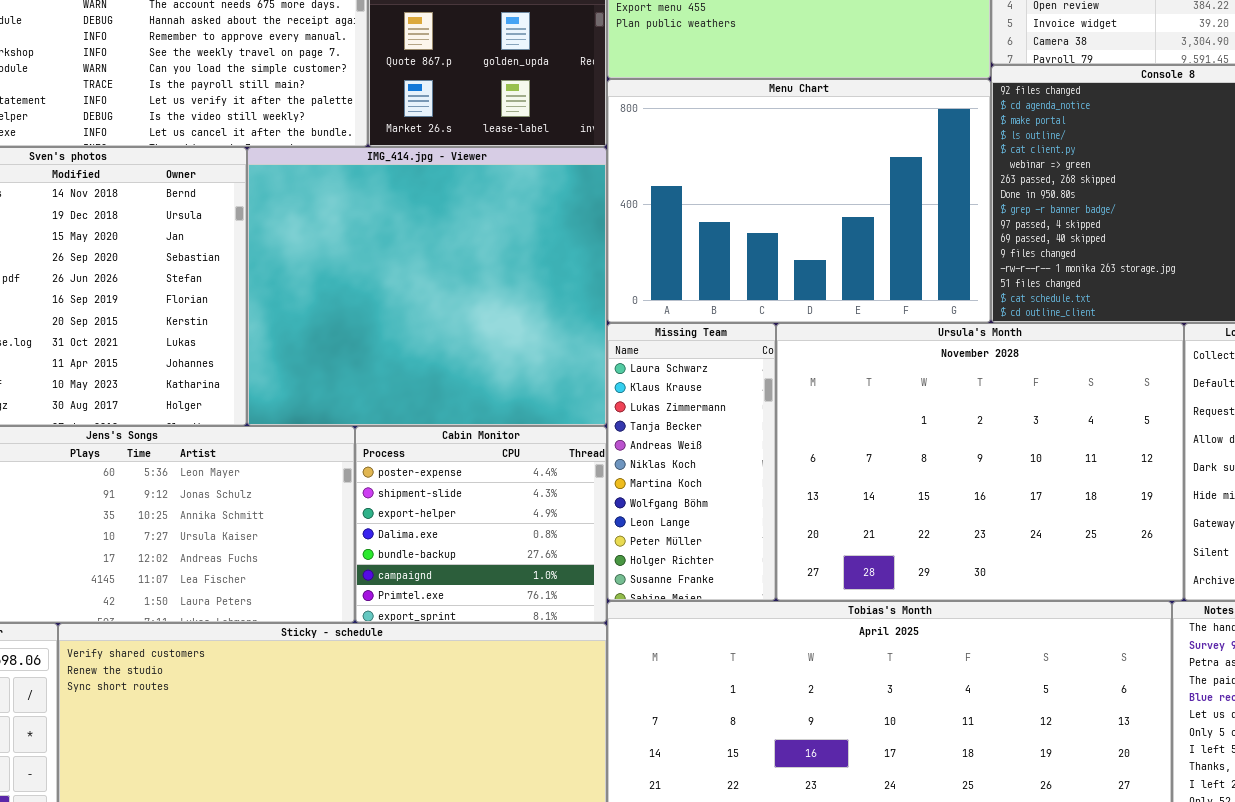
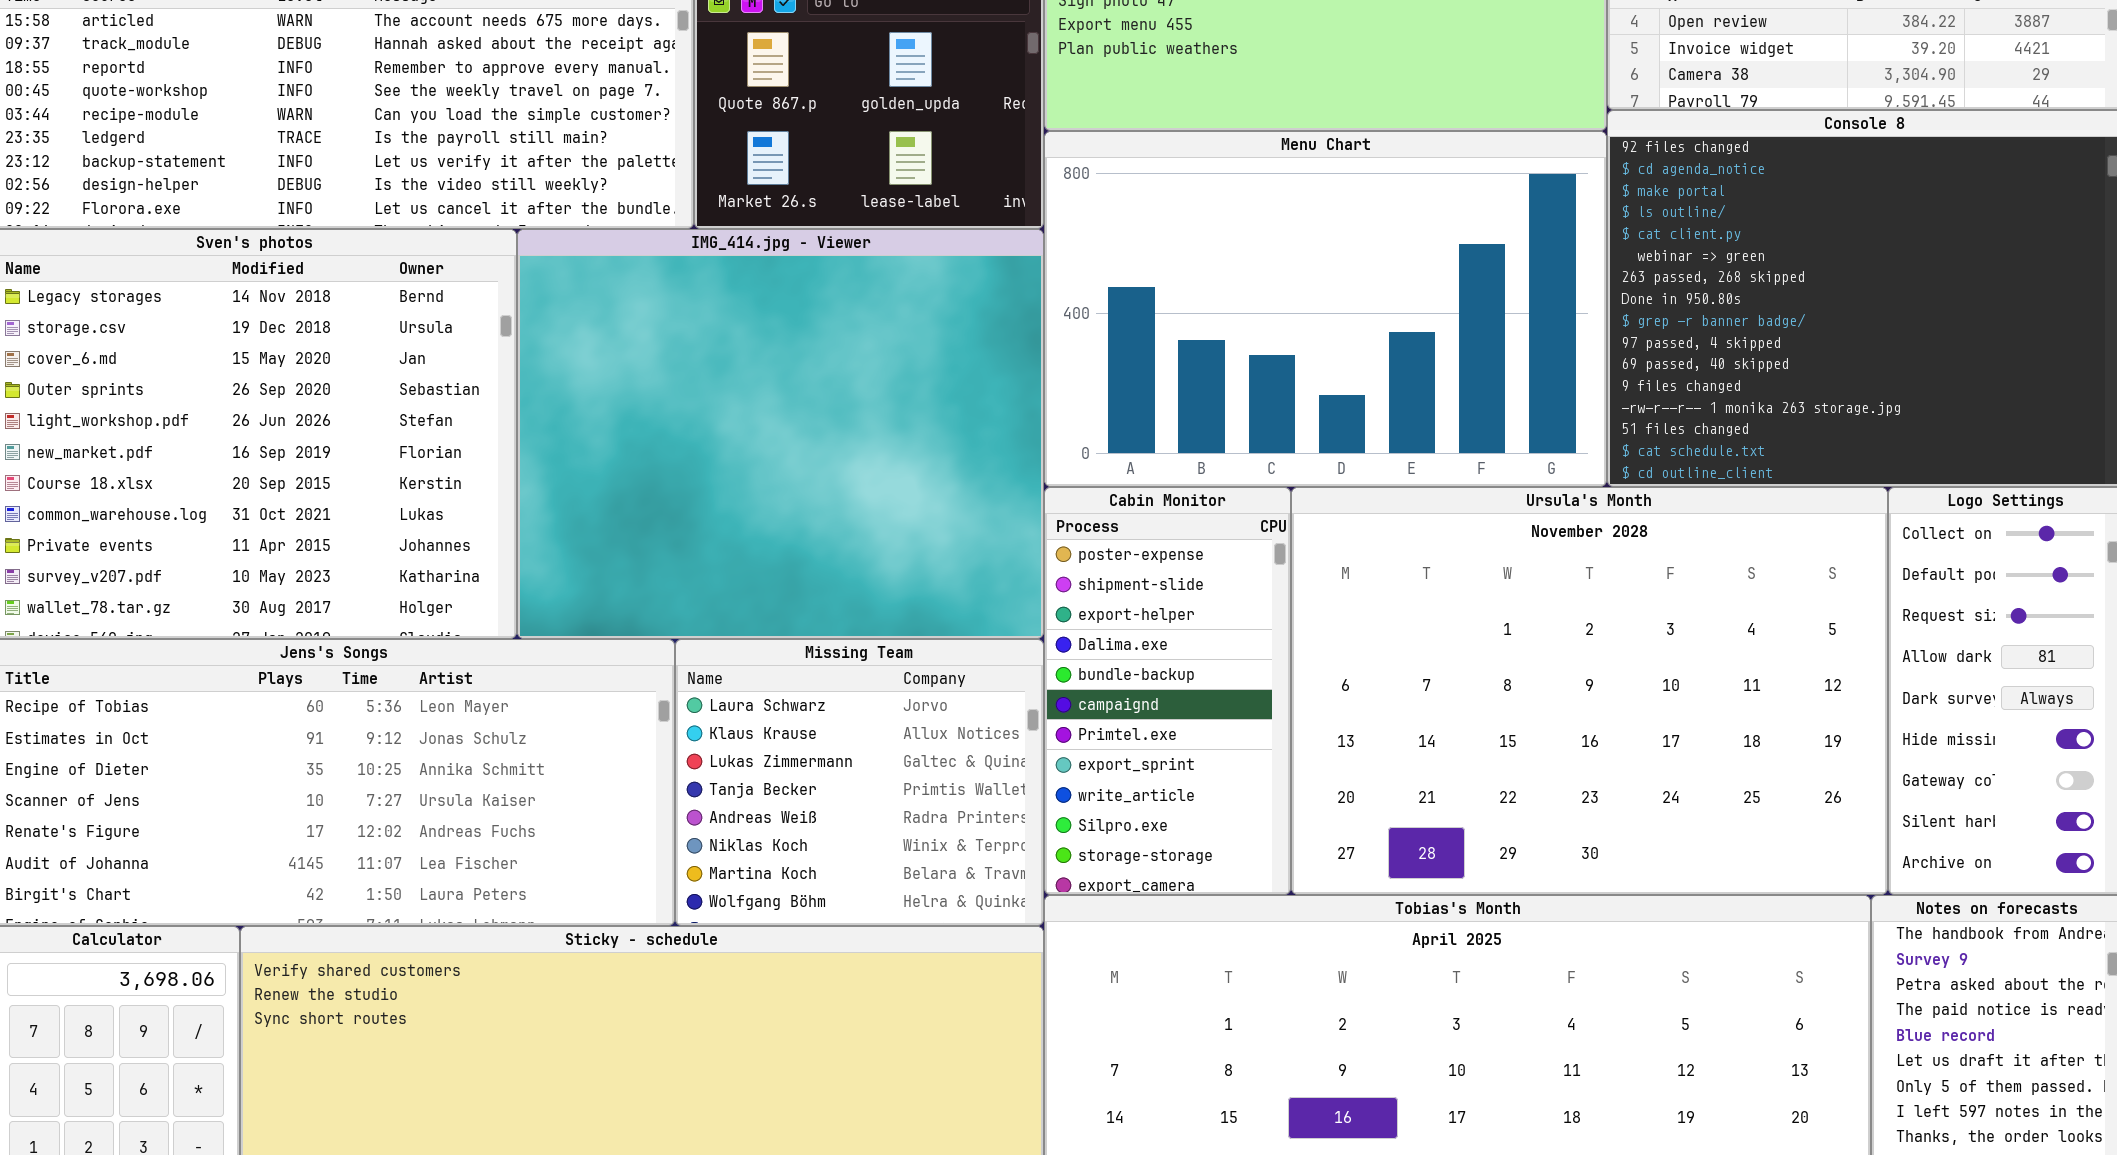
Missing Team: [607,323,776,601] -> [675,639,1044,926], moved, resized
Cabin Monitor: [355,426,607,623] -> [1044,487,1291,895], moved, resized

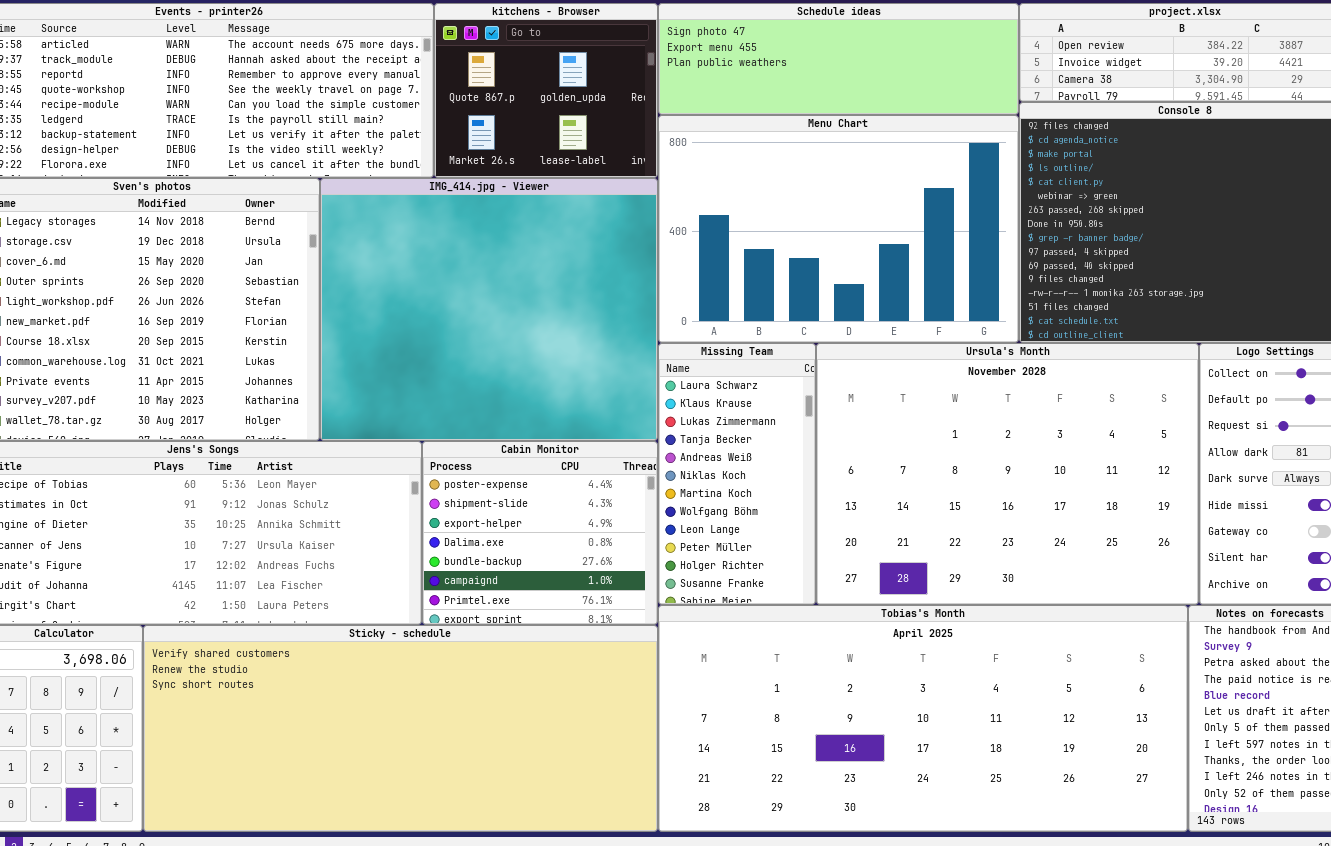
Cabin Monitor: [1044,487,1291,895] -> [422,441,658,625], moved, resized
Missing Team: [675,639,1044,926] -> [658,343,816,605], moved, resized

